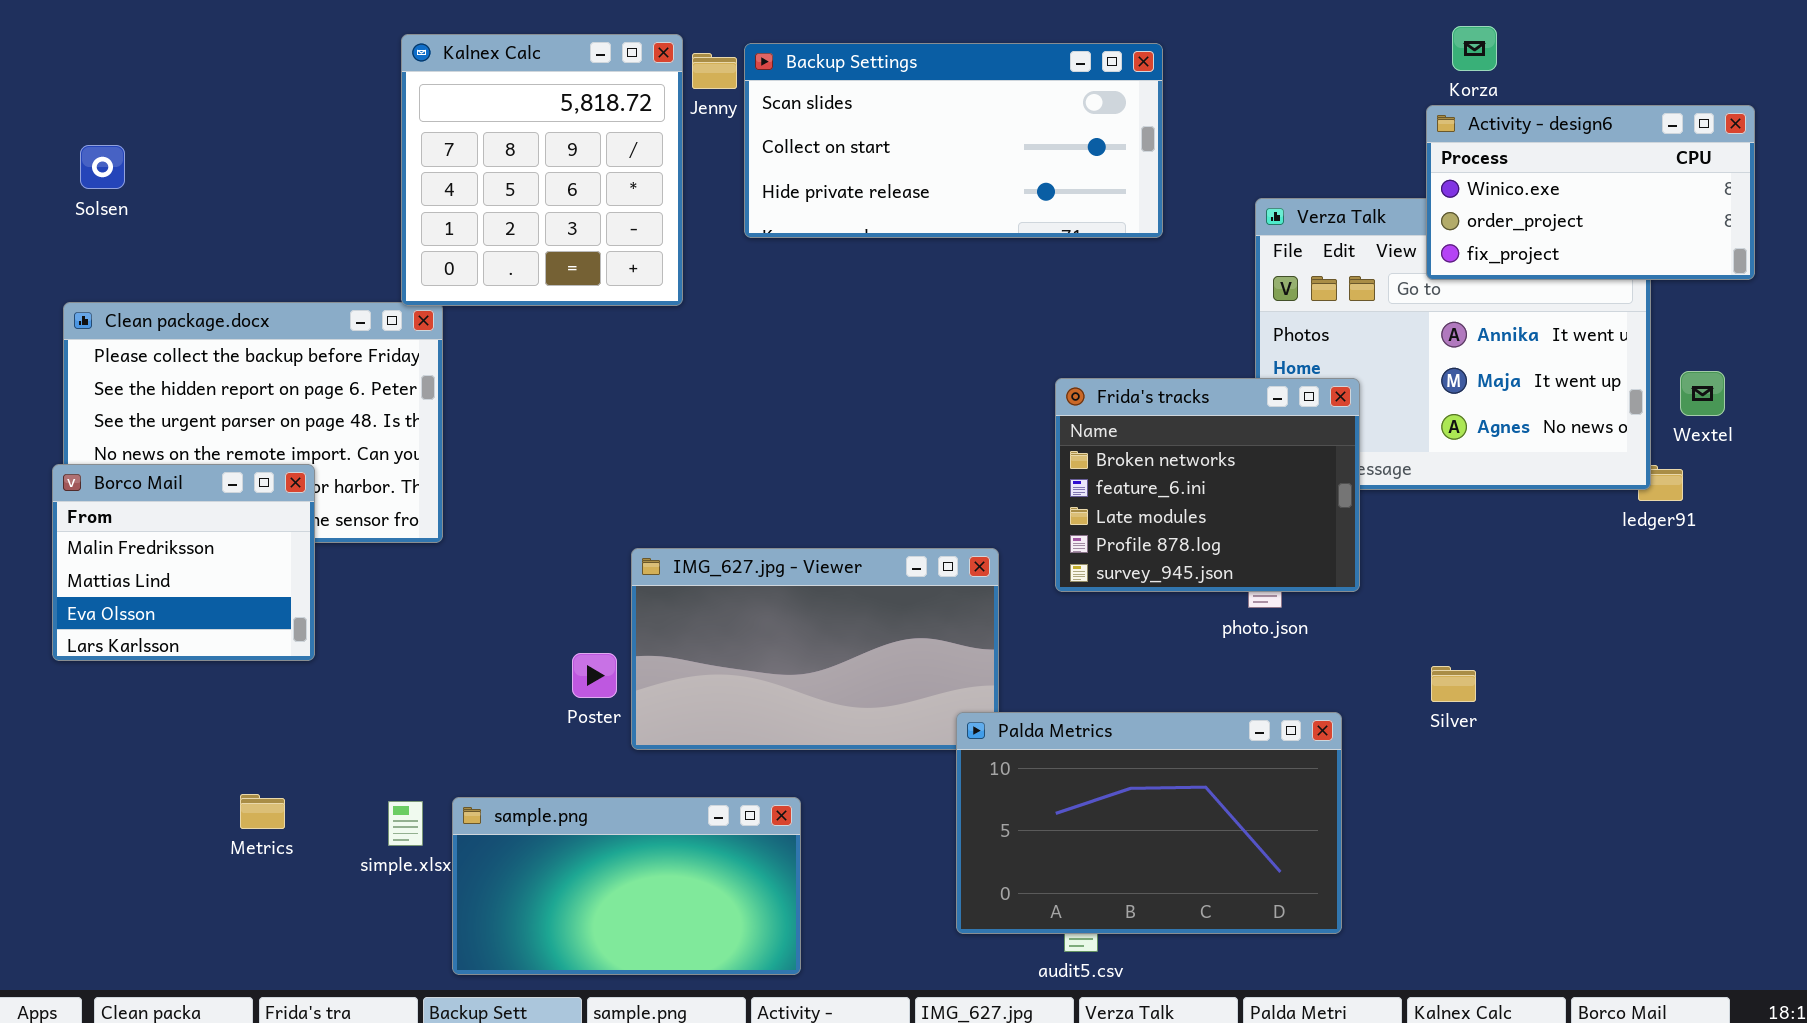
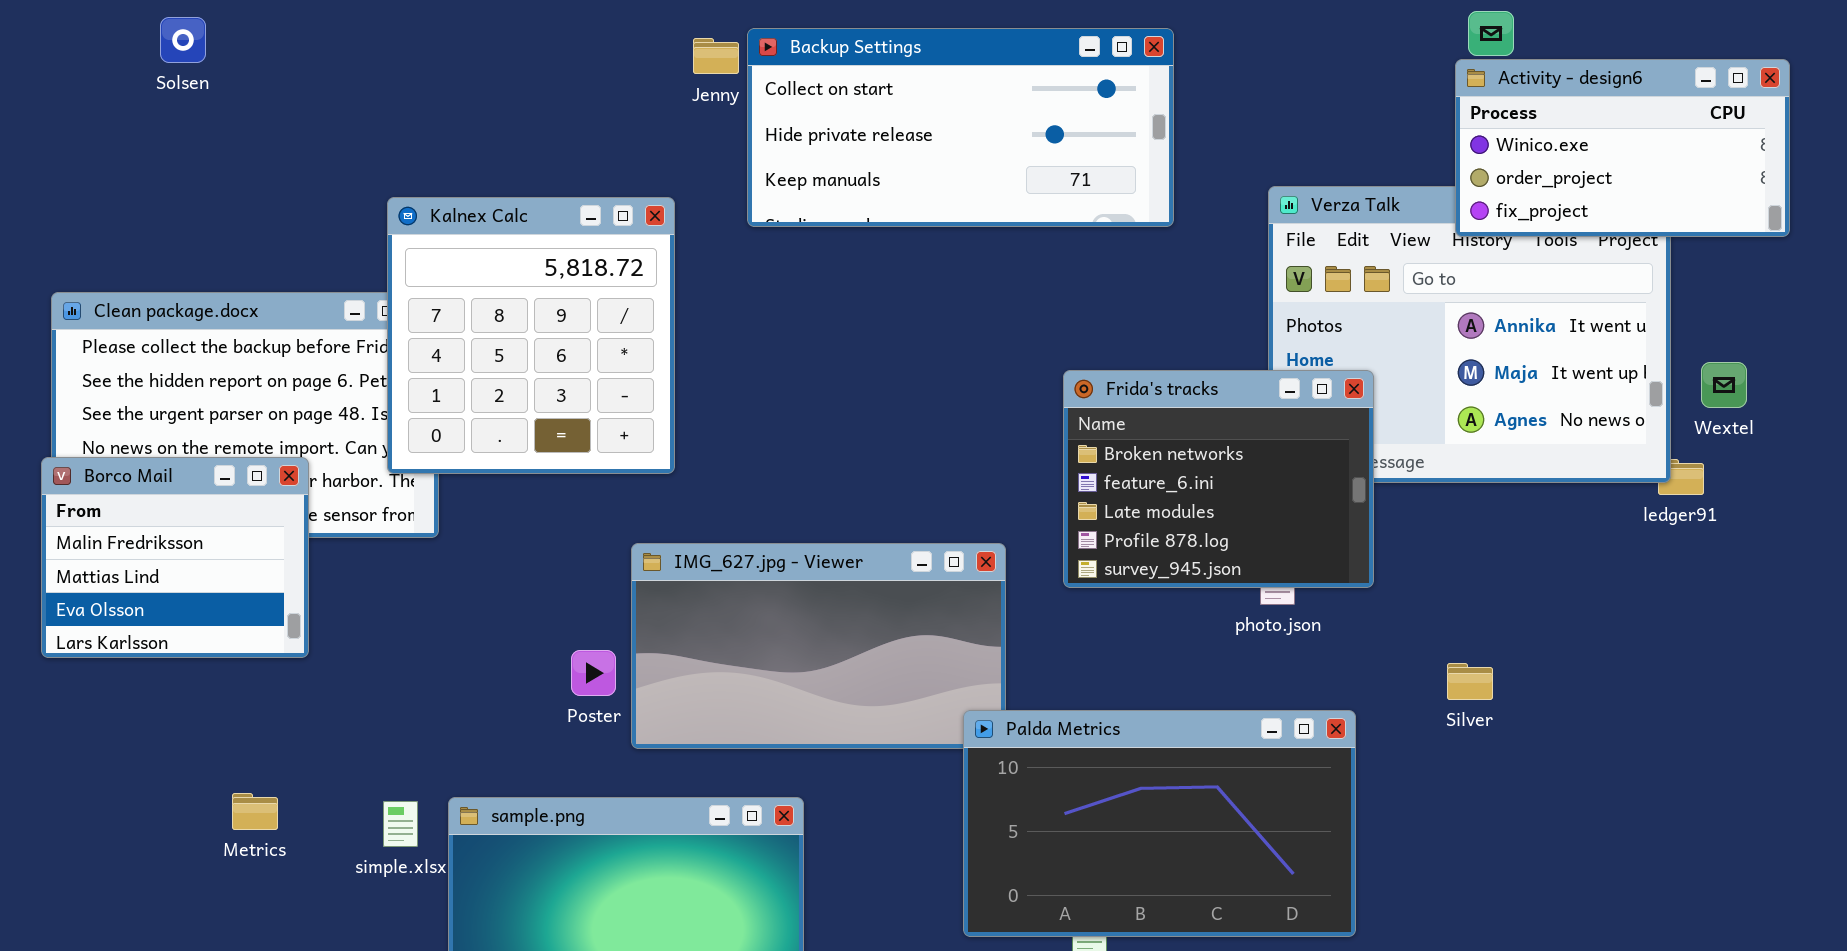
Kalnex Calc: [401,34,683,306] -> [387,197,675,474], moved
Backup Settings: [744,43,1163,238] -> [747,28,1174,227], scrolled down 1 row
Activity - design6: [1426,105,1755,280] -> [1455,59,1790,237], moved
Solsen: [80,145,125,189] -> [160,17,206,63], moved

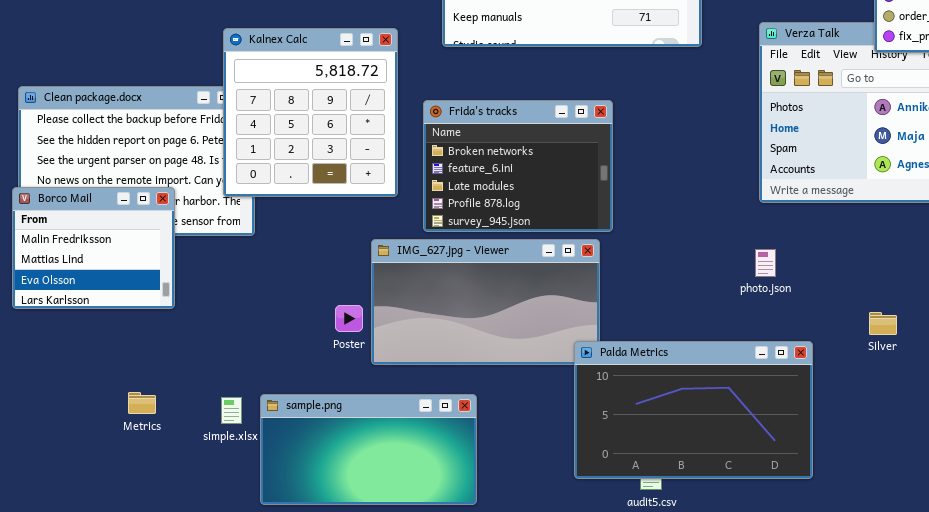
Frida's tracks: [1063,370,1374,588] -> [423,100,613,232], moved

